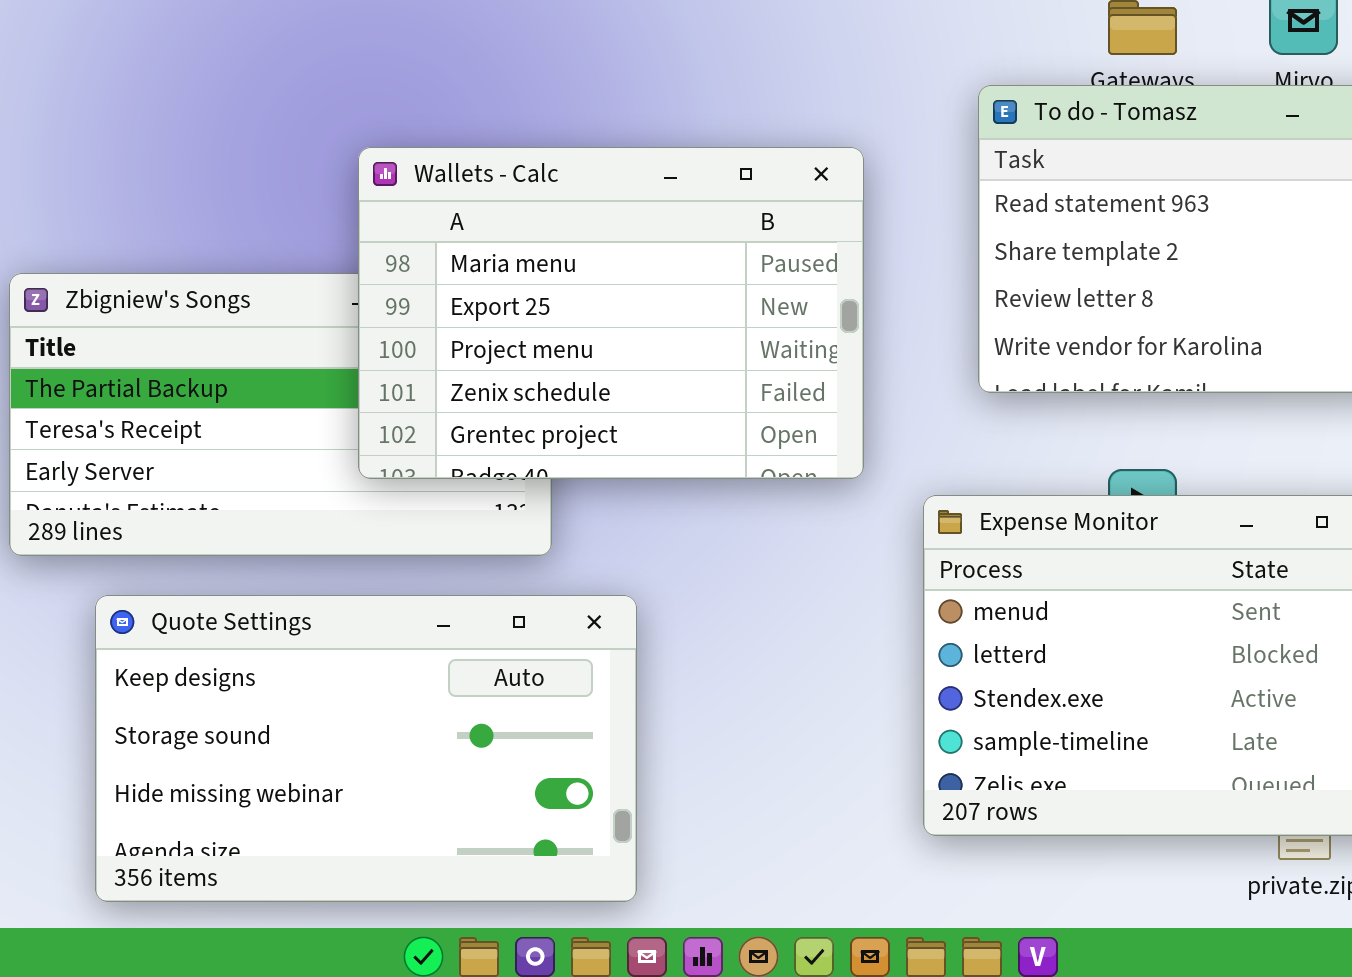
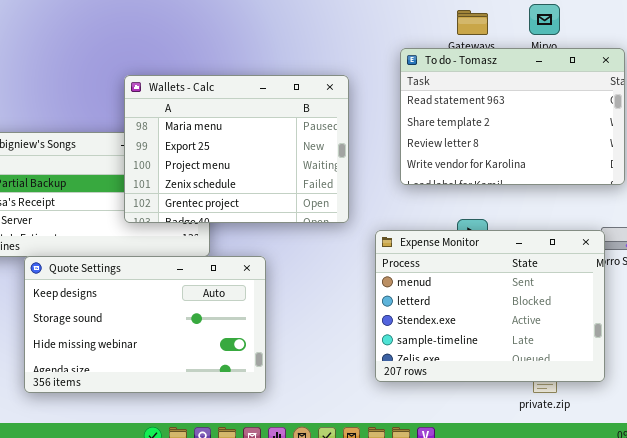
Quote Settings: [95,595,637,902] -> [24,256,266,393], moved

